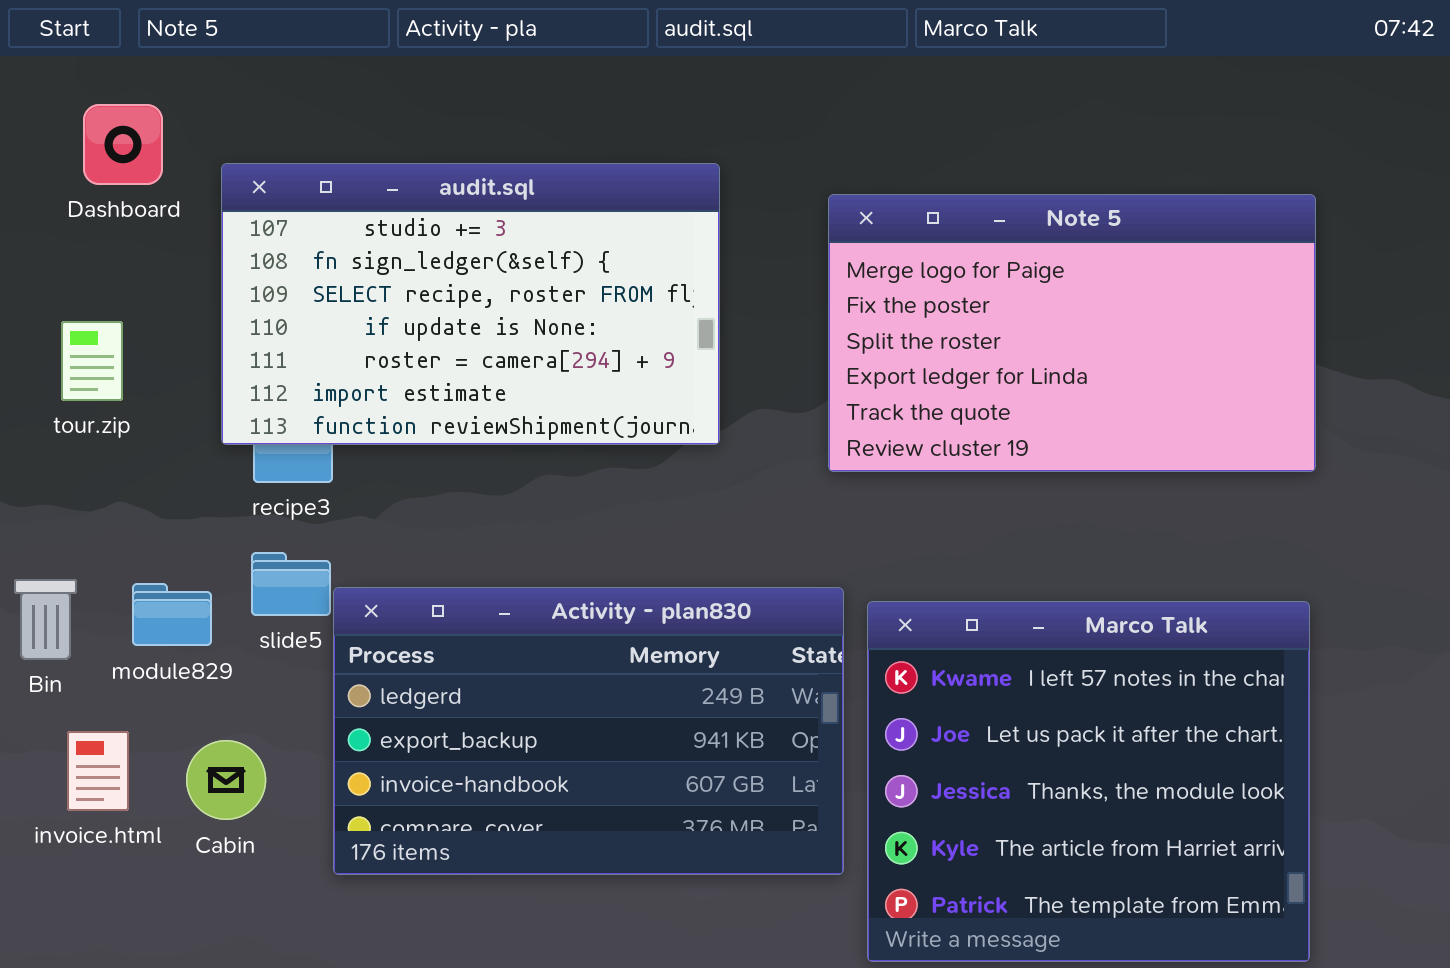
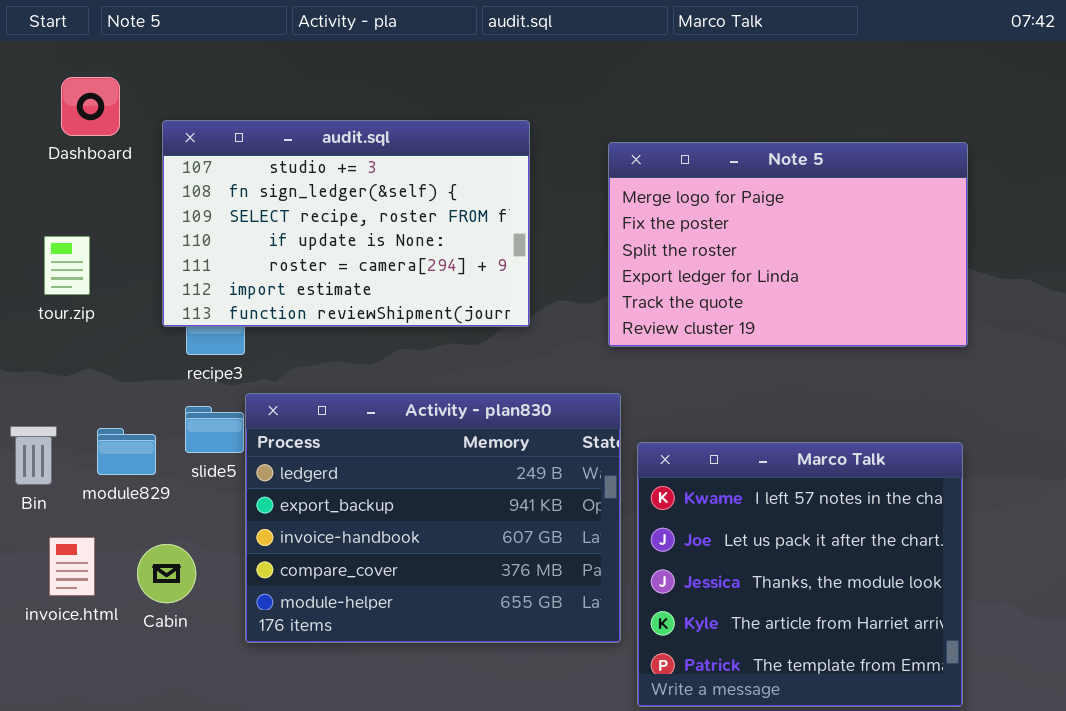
Activity - plan830: [333,587,844,875] -> [245,393,621,643], resized

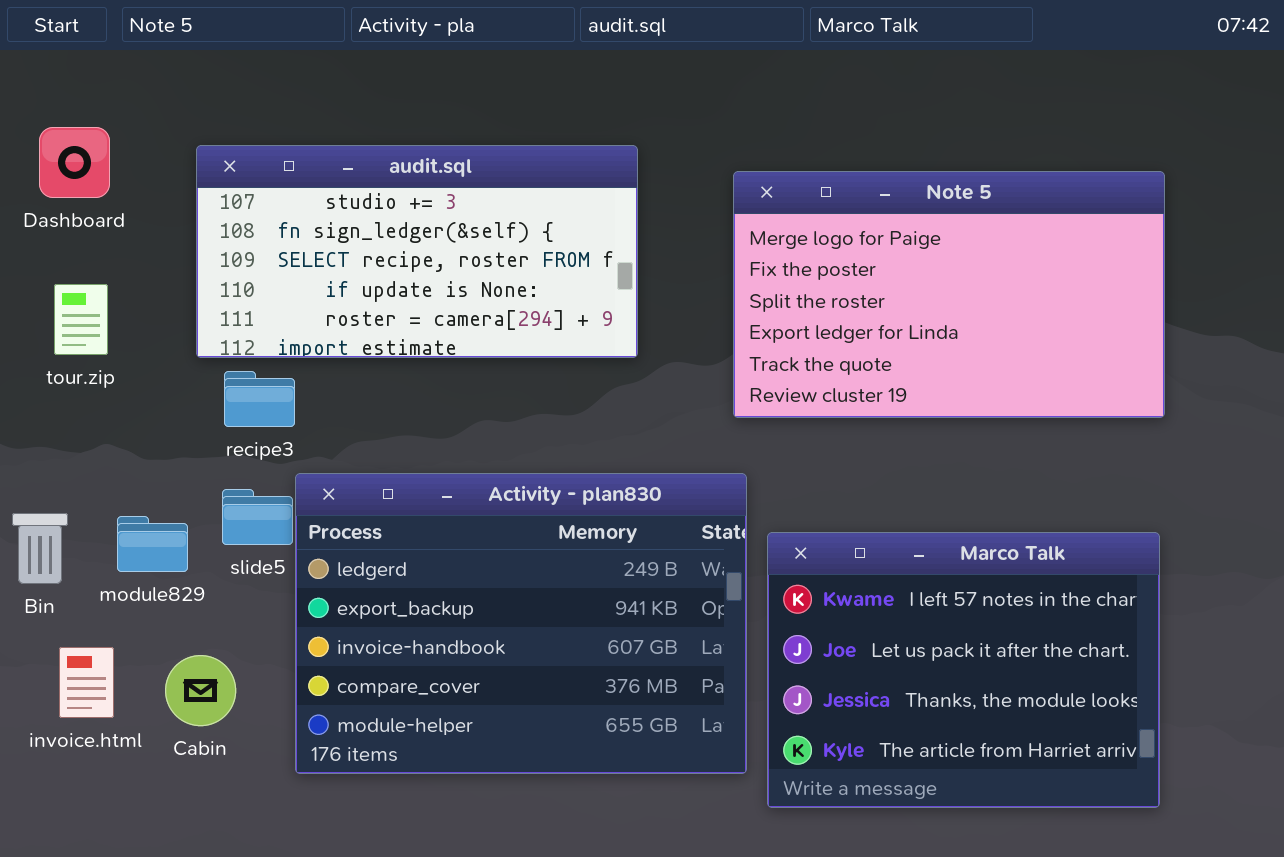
Dashboard: [61,77,120,136] -> [39,127,110,198], moved
audit.sql: [162,120,530,327] -> [196,145,638,358], resized
Marco Talk: [637,442,963,707] -> [767,532,1160,808], resized

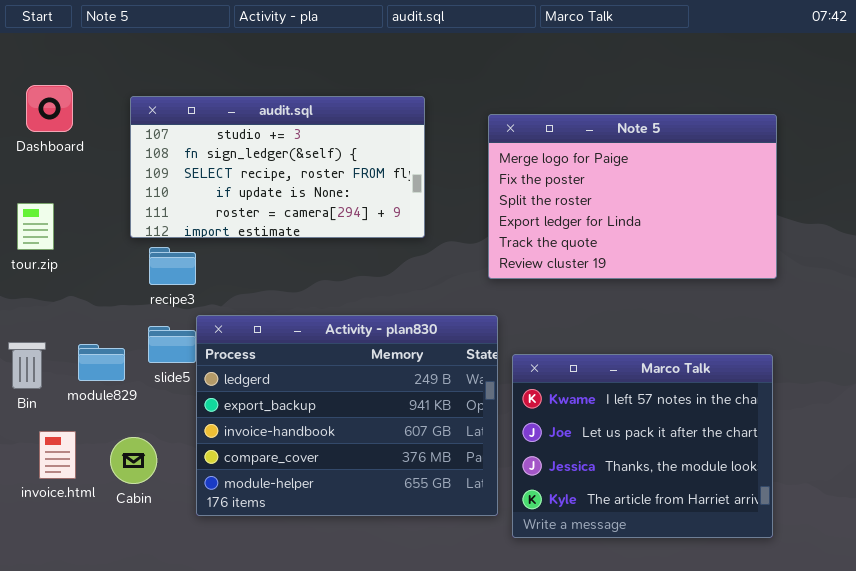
tour.zip: [54,284,108,355] -> [17,203,54,250], moved

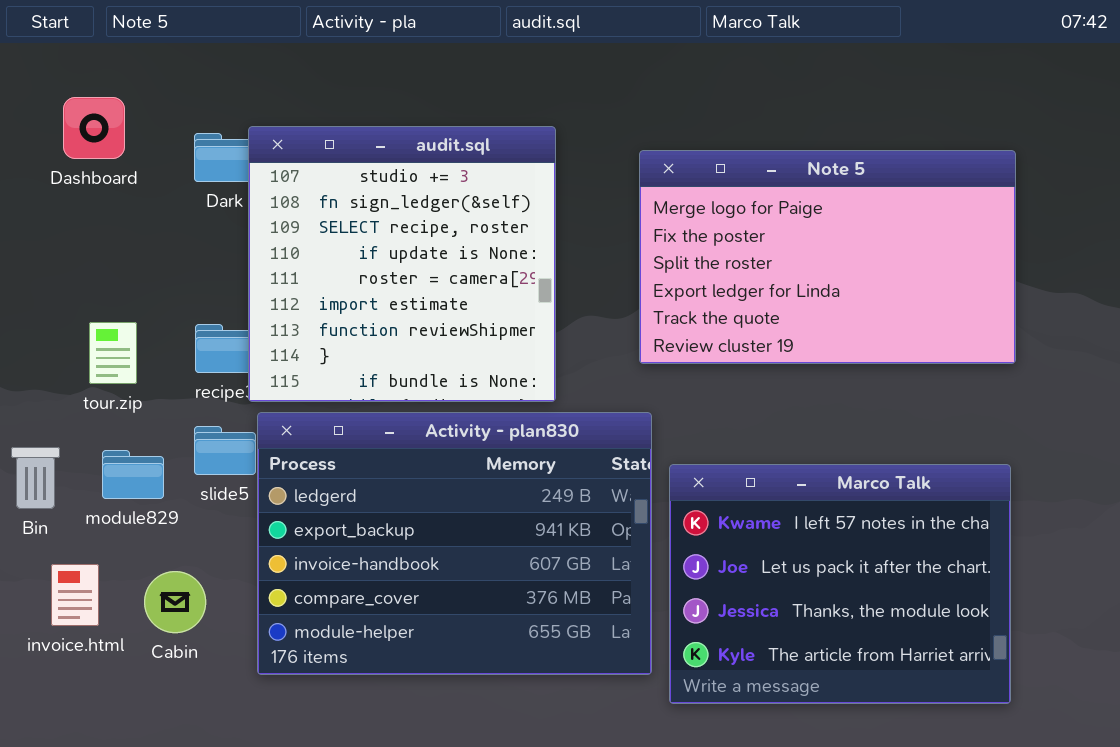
Dashboard: [26,85,73,132] -> [63,97,125,159], moved
audit.sql: [130,96,425,238] -> [248,126,556,402], resized
tour.zip: [17,203,54,250] -> [89,322,137,384], moved

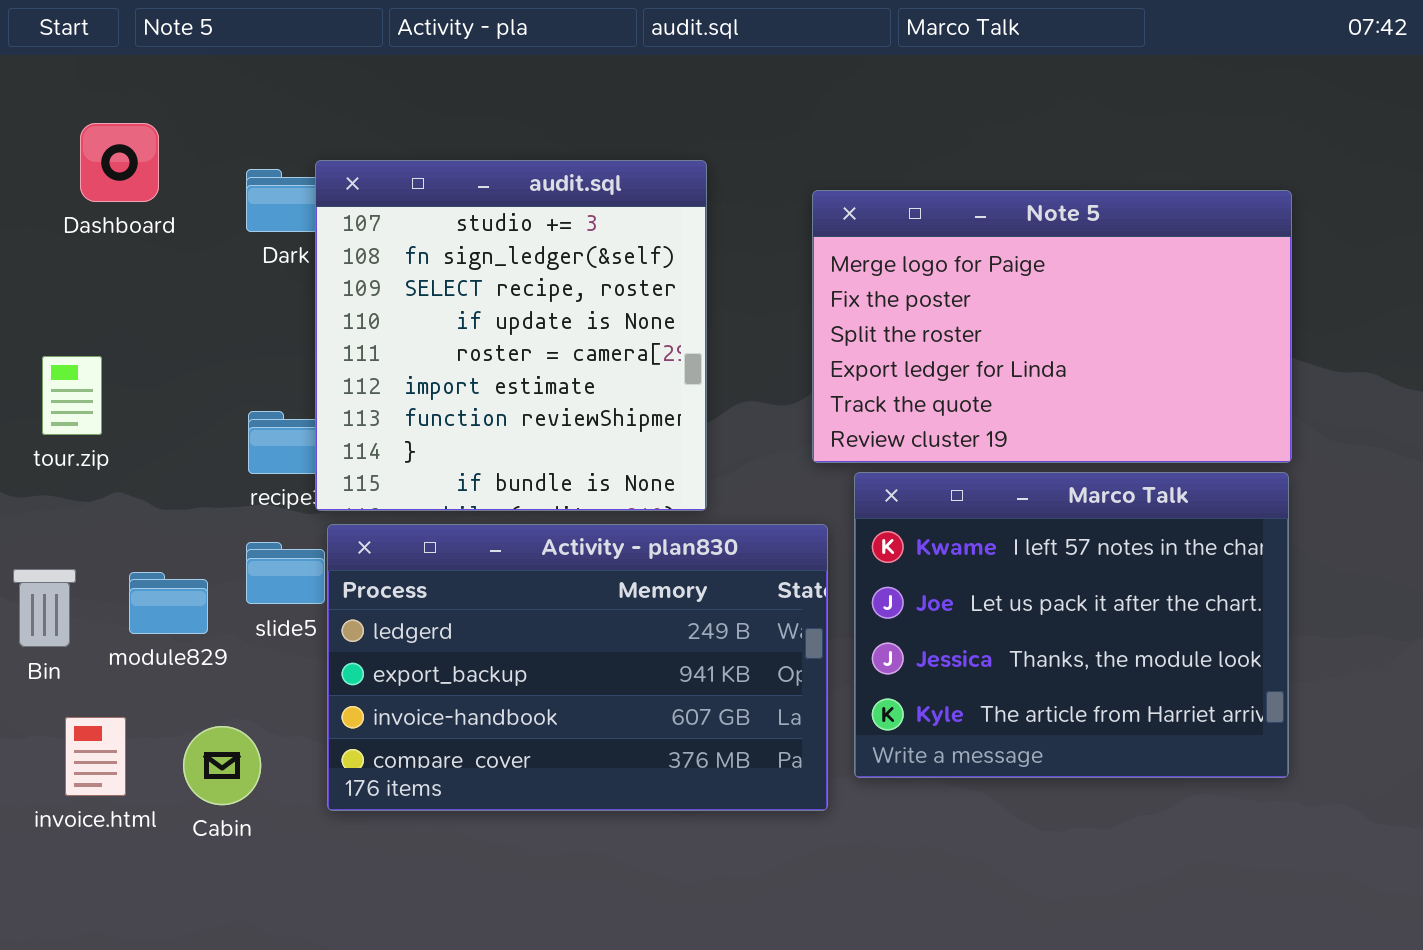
tour.zip: [89,322,137,384] -> [42,356,102,435], moved
Activity - plan830: [257,412,652,675] -> [327,524,828,811], resized
Marco Talk: [669,464,1011,704] -> [854,472,1289,778], moved

